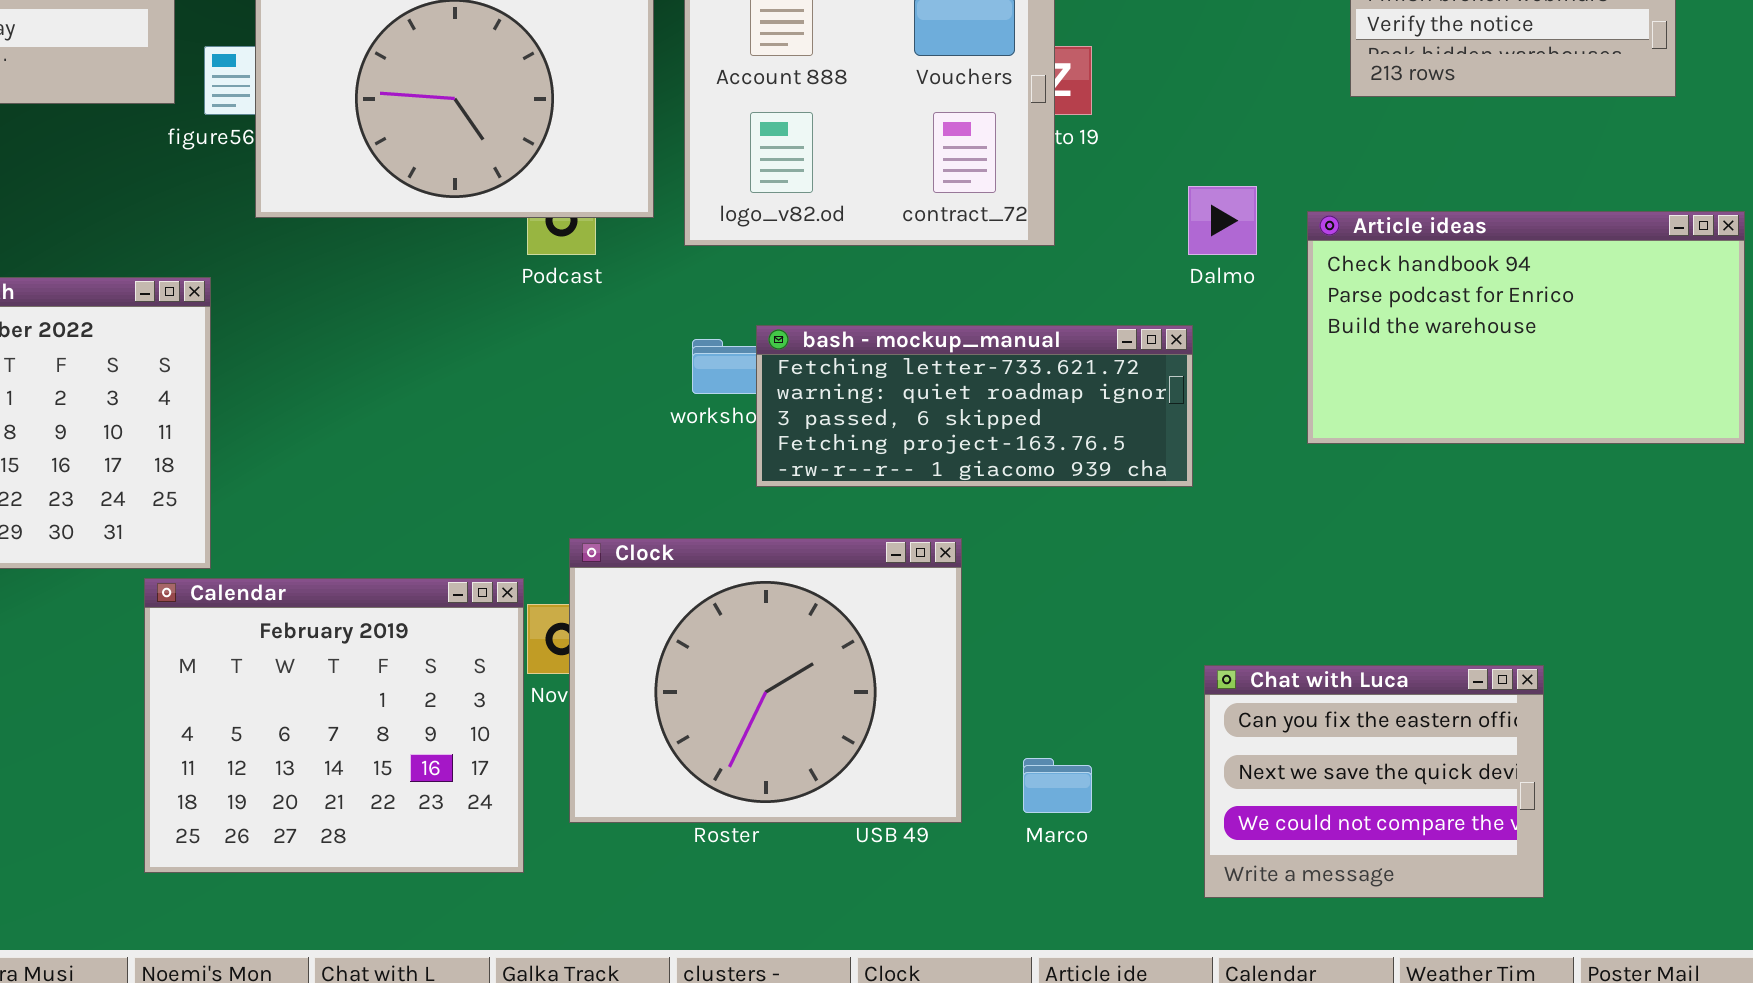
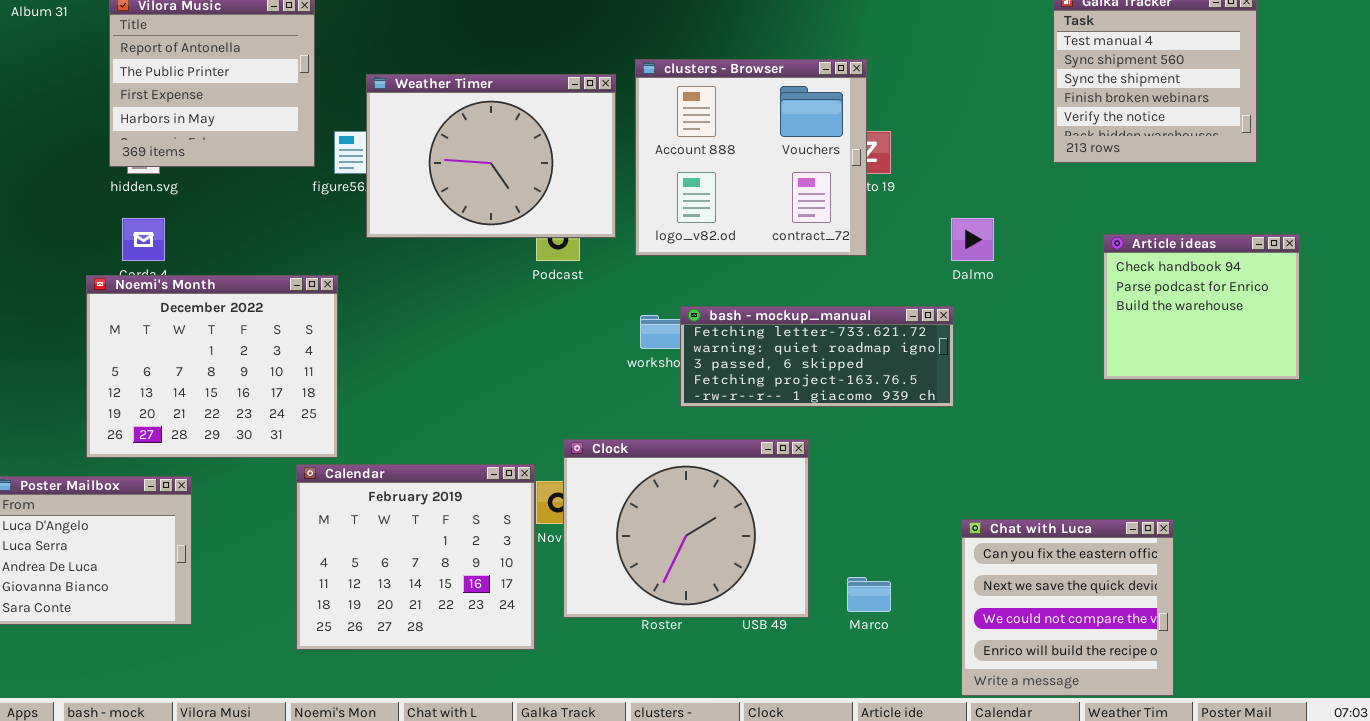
Article ideas: [1307,211,1745,444] -> [1103,234,1300,380], resized
Chat with Luca: [1204,665,1544,898] -> [961,519,1174,696], resized

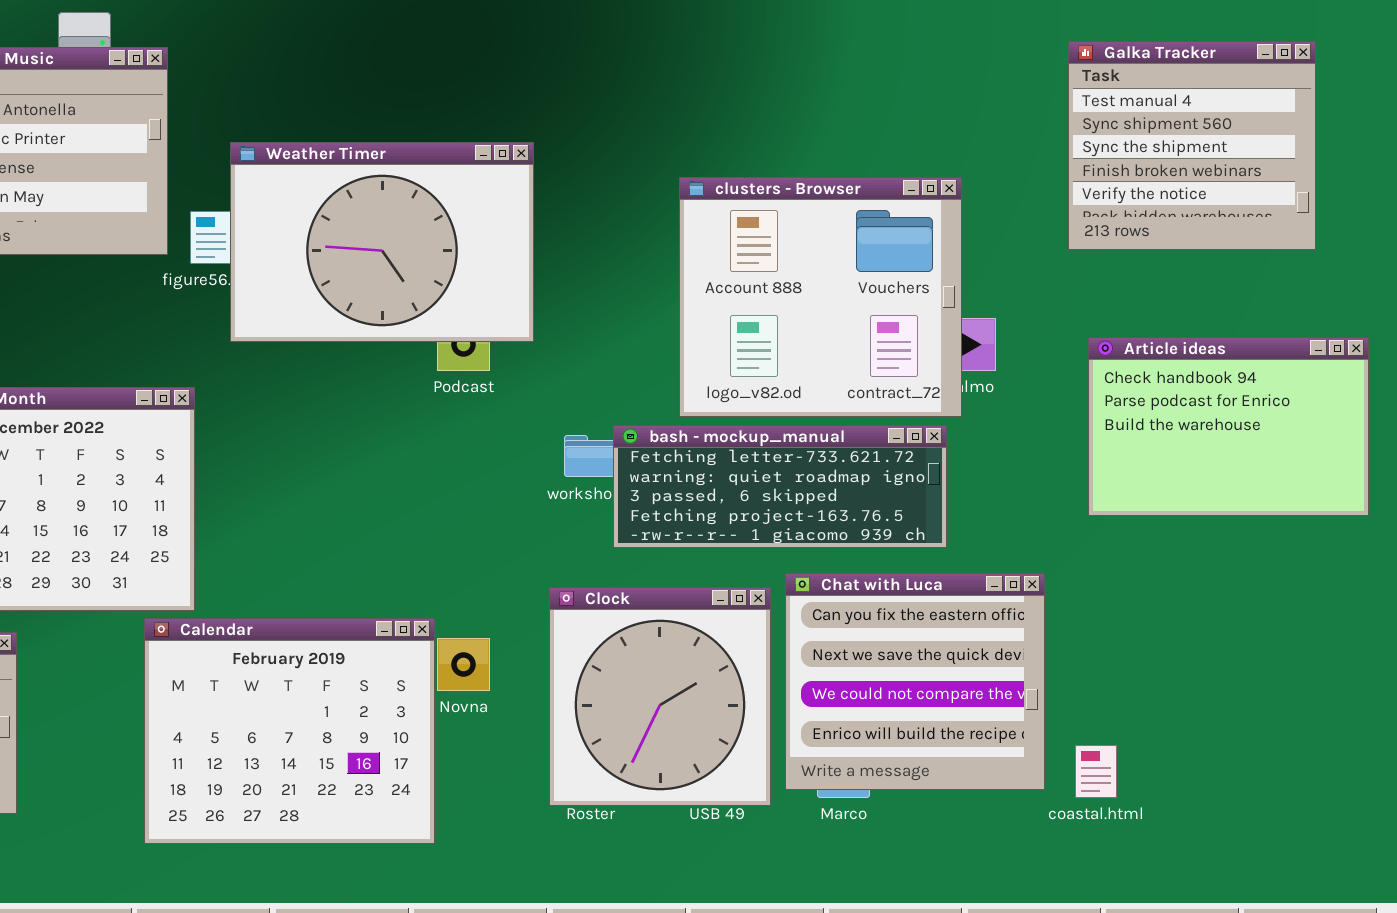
clusters - Browser: [635,59,867,256] -> [679,177,962,417], moved
Article ideas: [1103,234,1300,380] -> [1088,337,1369,516], resized
Clock: [563,439,809,618] -> [549,587,771,806], resized
Chat with Luca: [961,519,1174,696] -> [785,573,1045,790], moved

